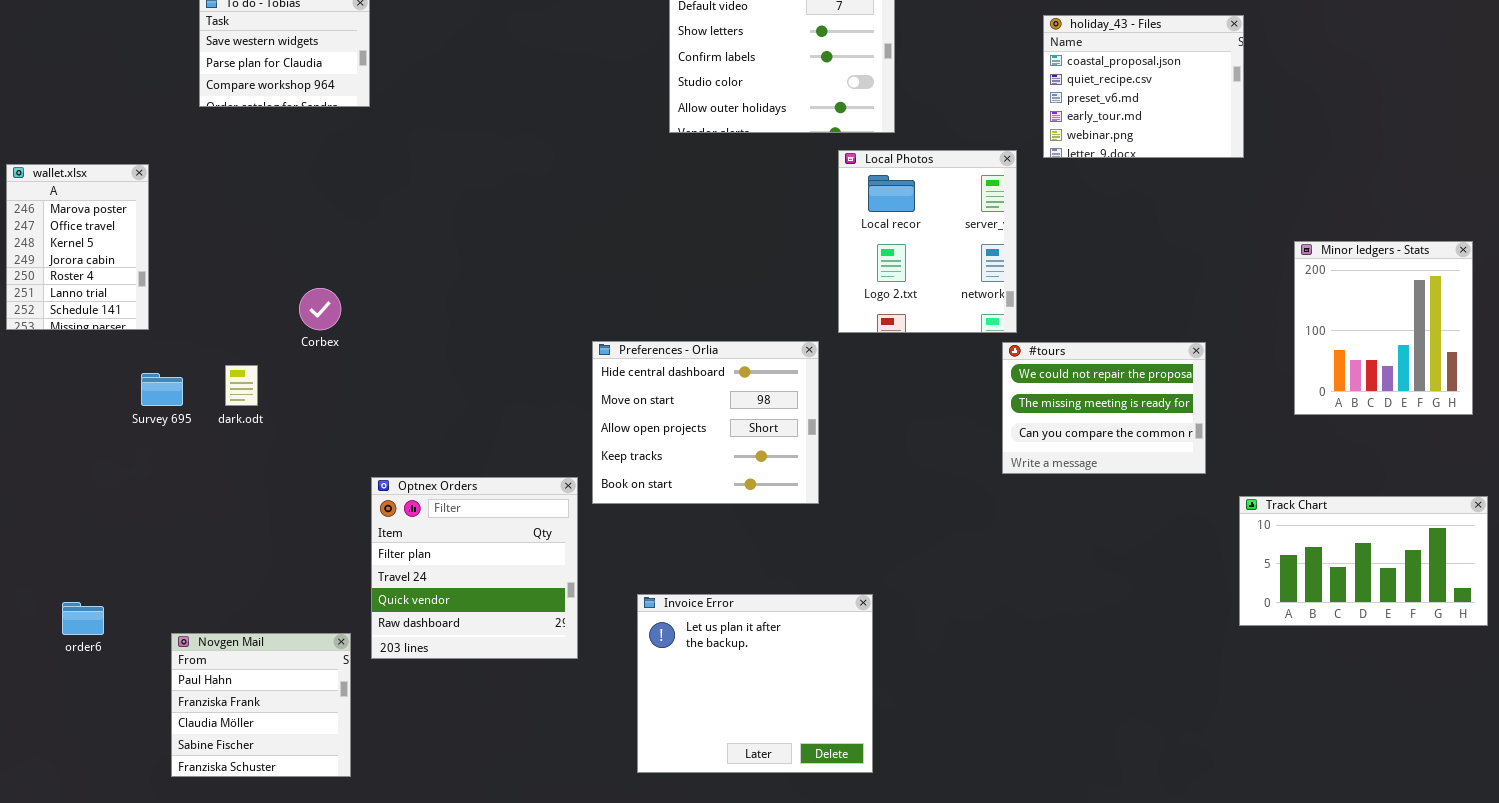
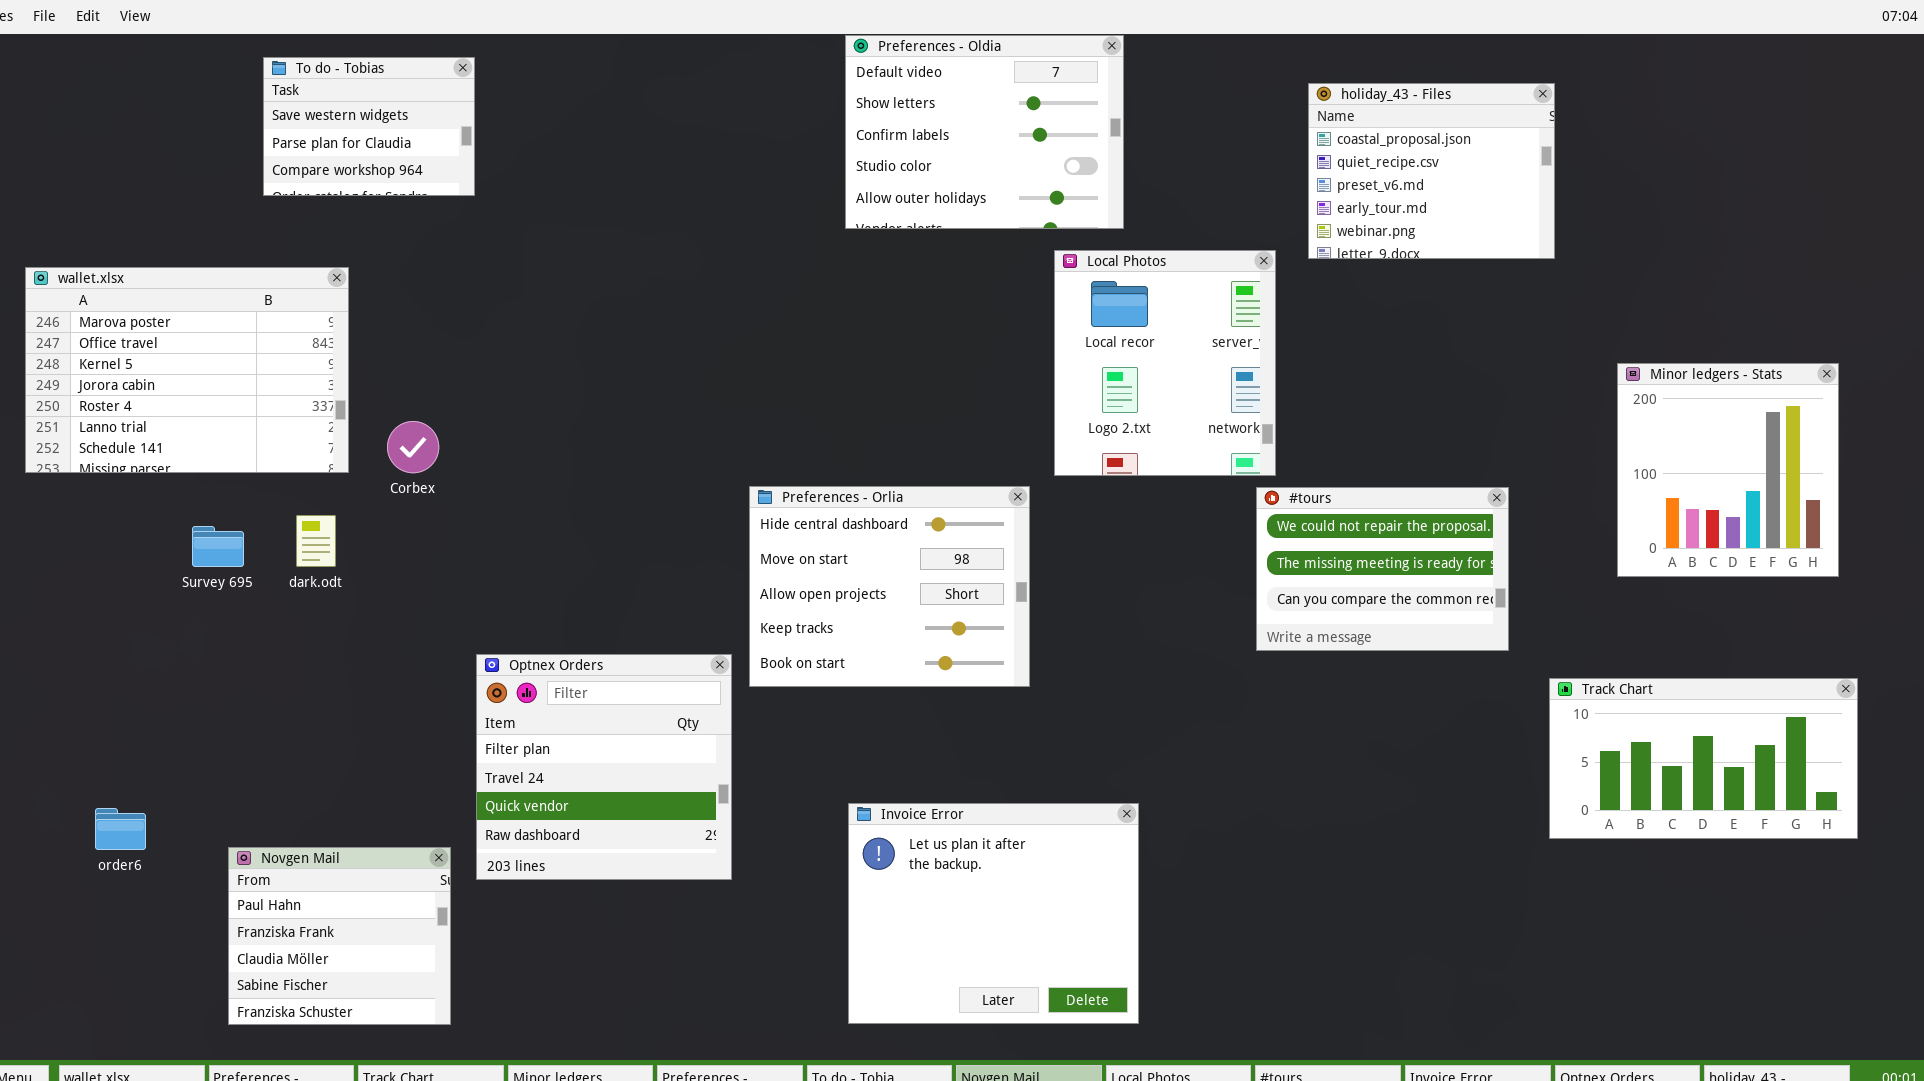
wallet.xlsx: [6,164,149,330] -> [25,267,349,473], resized
Invoice Error: [637,594,873,773] -> [848,803,1139,1024], moved

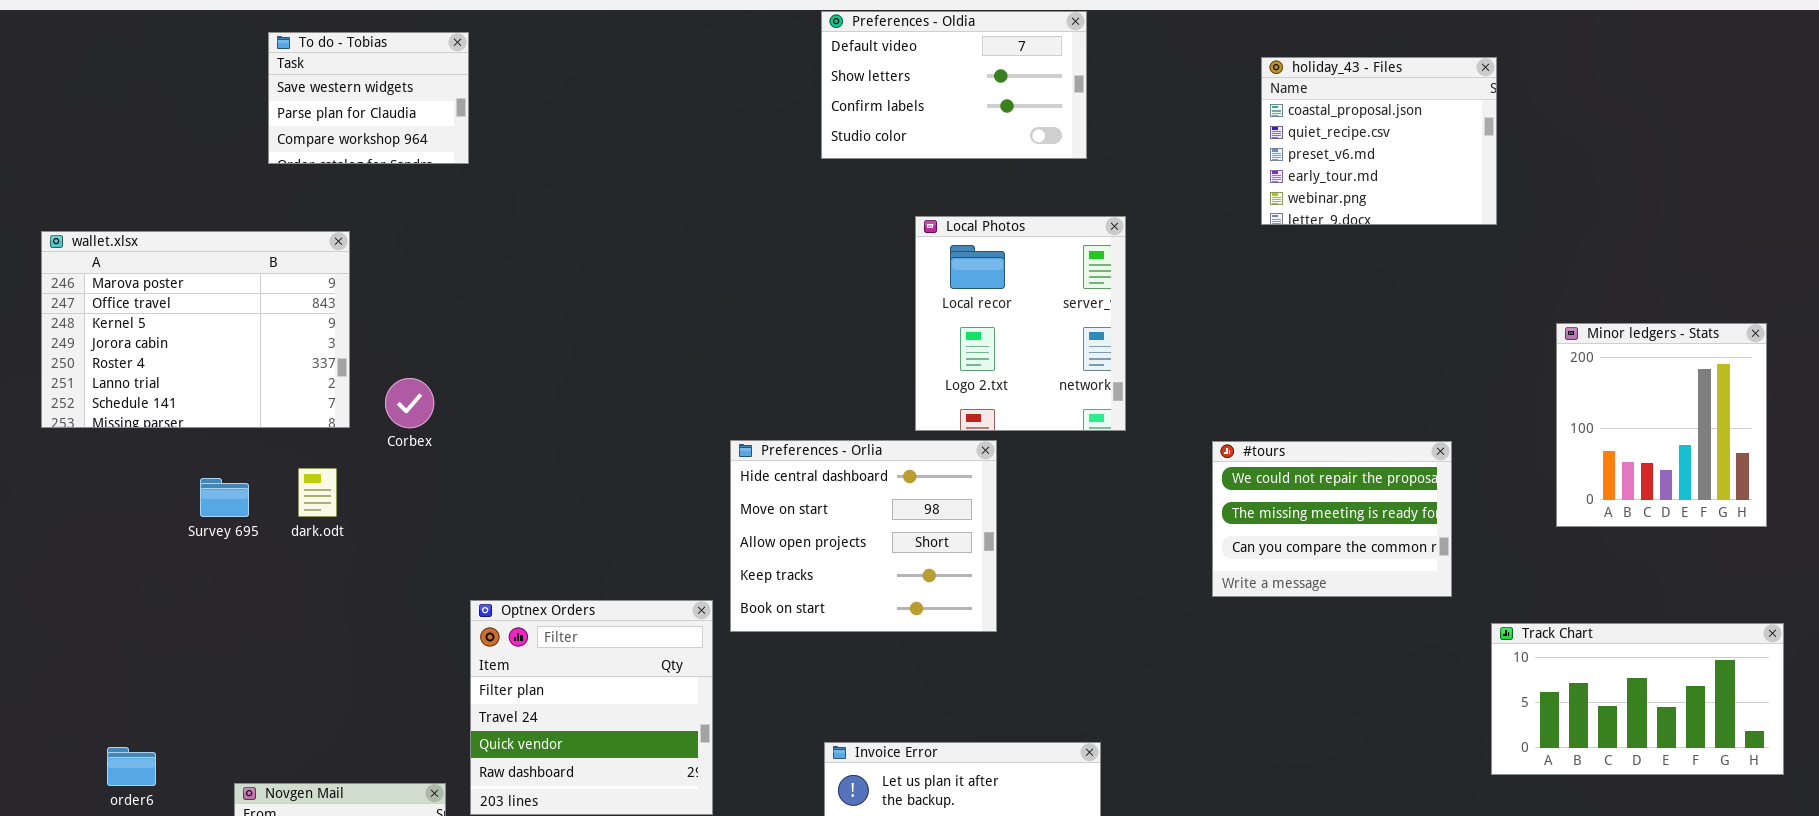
Preferences - Oldia: [845,35,1124,229] -> [821,11,1087,159], resized
Local Photos: [1054,250,1276,476] -> [915,216,1126,431], moved

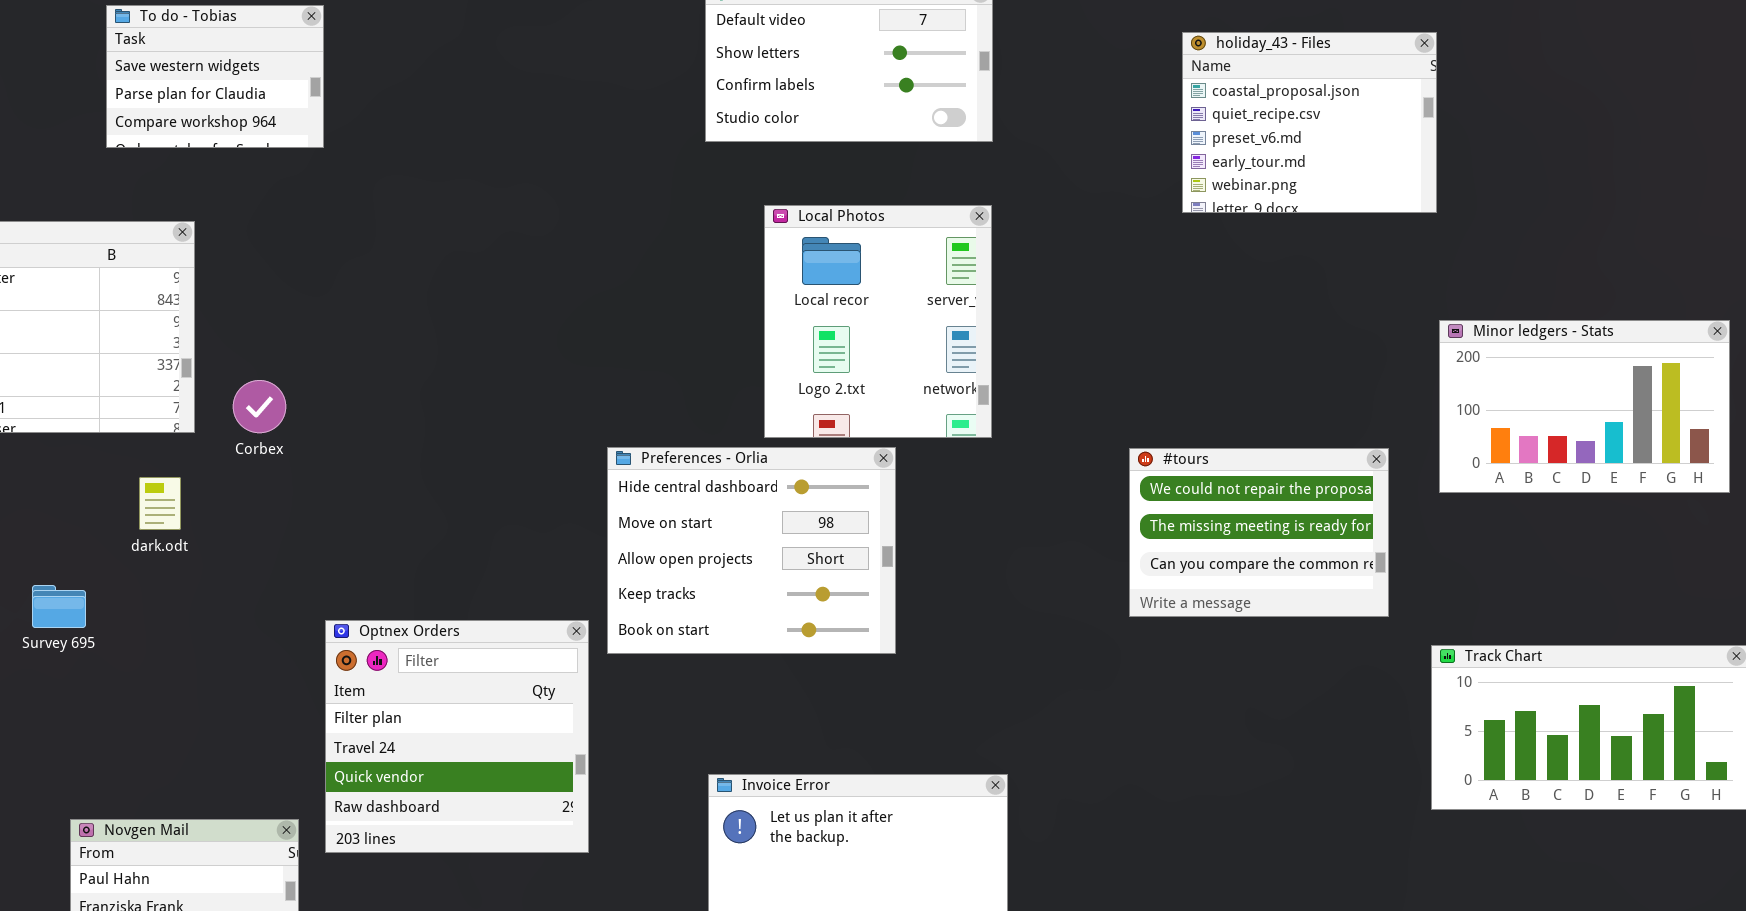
Local Photos: [915,216,1126,431] -> [764,205,992,438], moved
Minor ledgers - Stats: [1556,323,1767,527] -> [1439,320,1730,493], resized
Survey 695: [200,478,249,517] -> [32,585,86,628], moved

